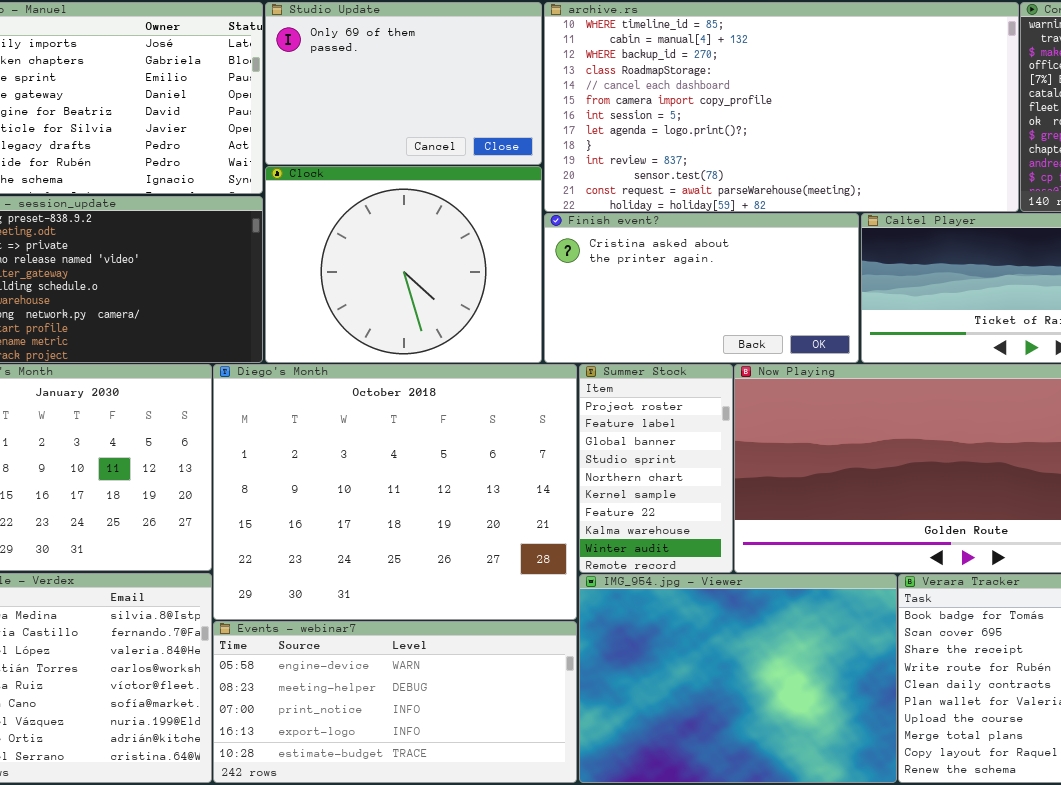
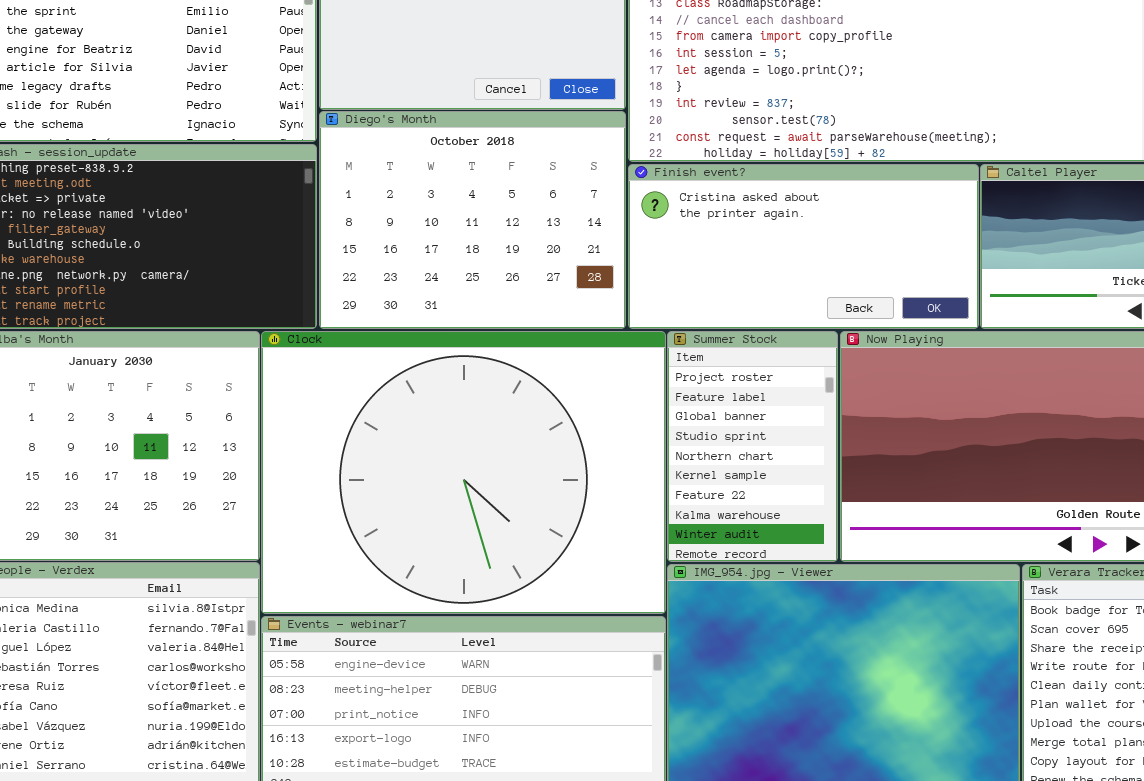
Clock: [265,166,542,363] -> [261,331,666,614], moved, resized
Diego's Month: [213,364,577,620] -> [319,111,626,329], moved, resized

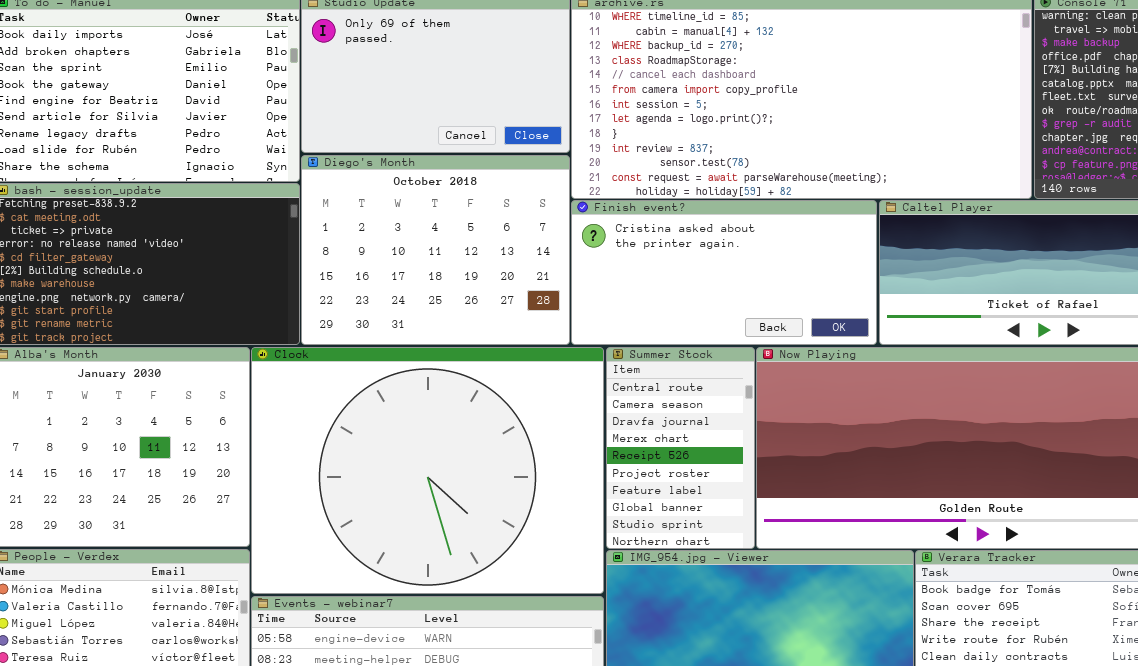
Summer Stock: [667,331,838,562] -> [606,347,755,549], scrolled up 5 rows

